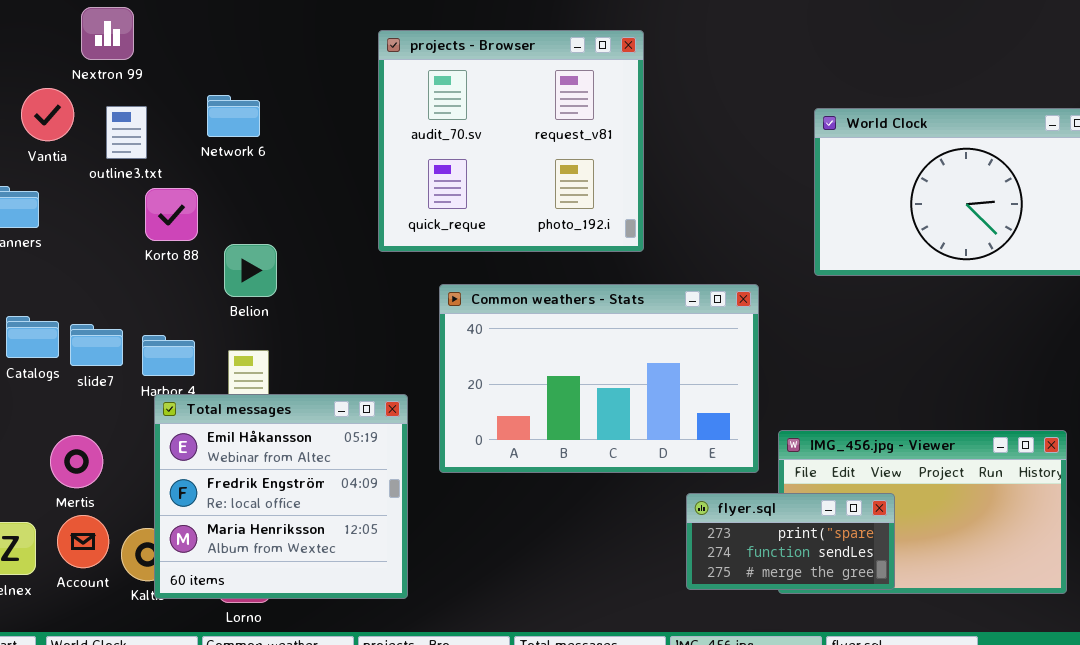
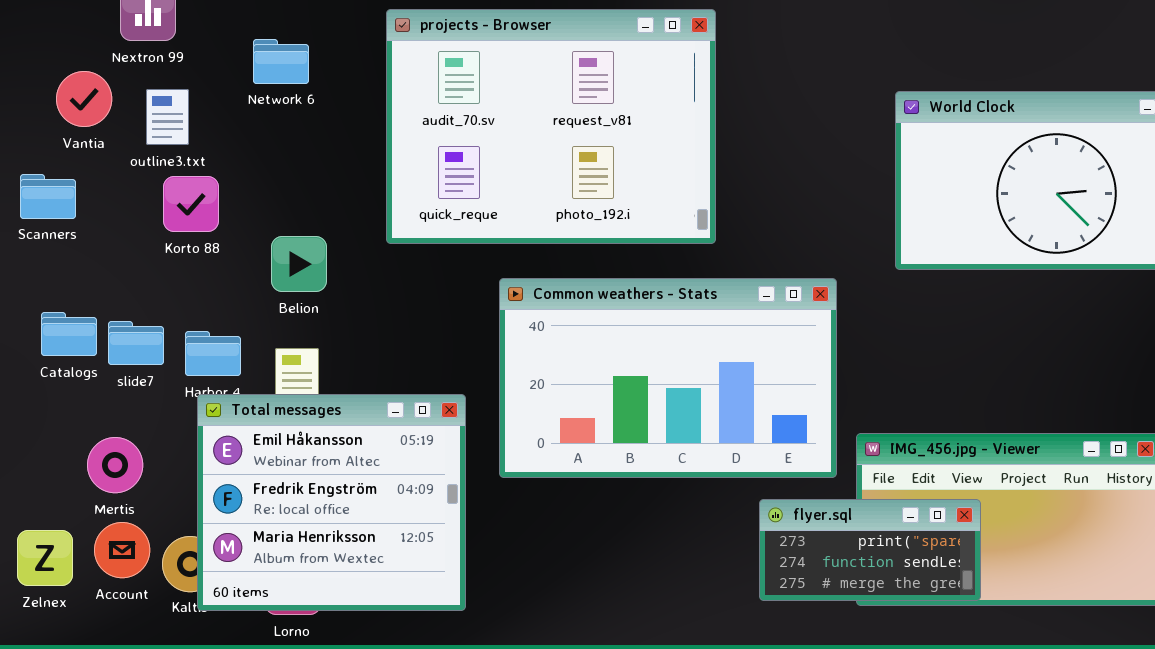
projects - Browser: [378,30,644,252] -> [386,9,716,244], resized
Network 6: [207,95,260,137] -> [253,39,309,84], moved
Korto 88: [145,188,198,241] -> [163,176,219,232], moved

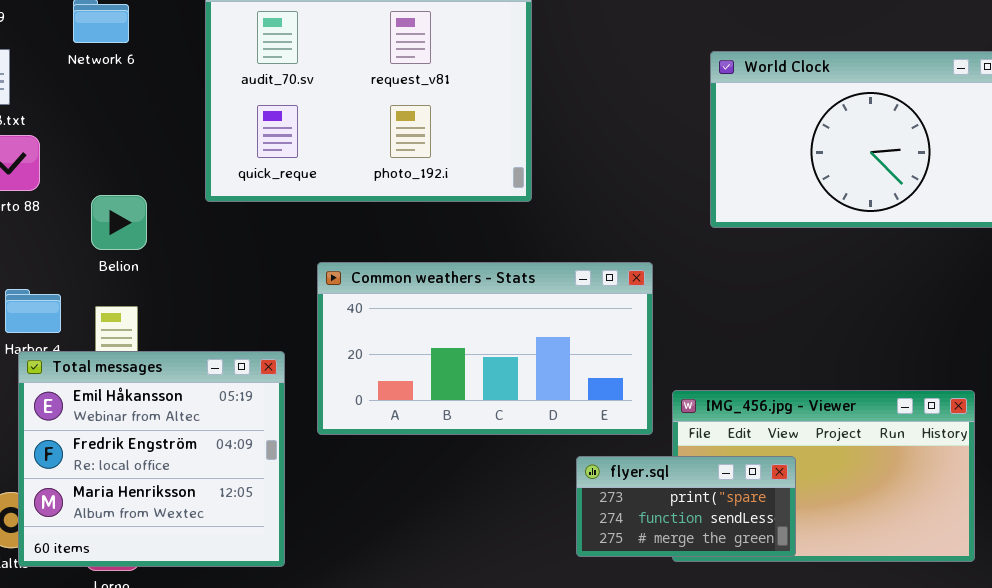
Common weathers - Stats: [499,278,837,478] -> [317,262,653,435], resized

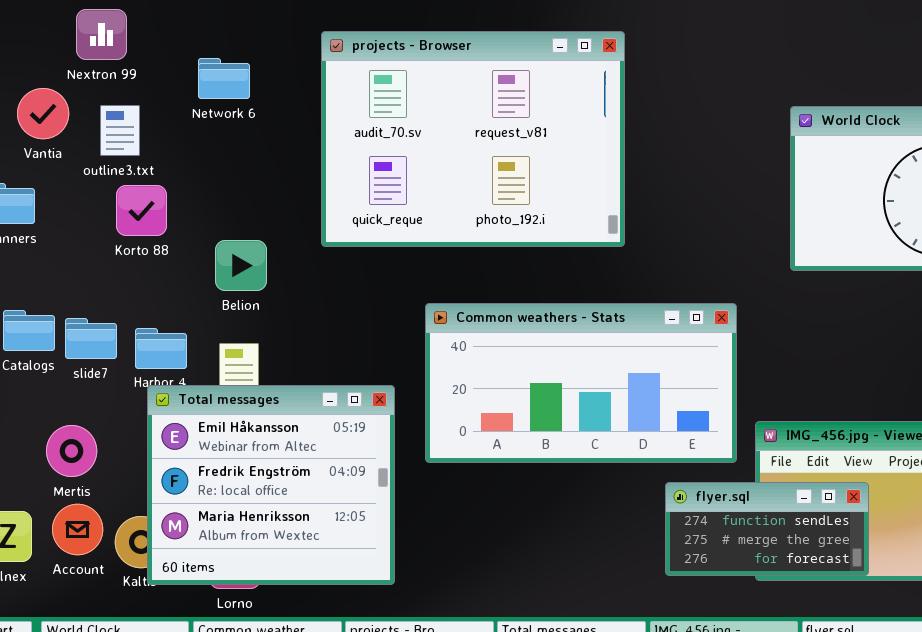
flyer.sql: [576,456,796,557] -> [665,482,869,576], scrolled down 1 row

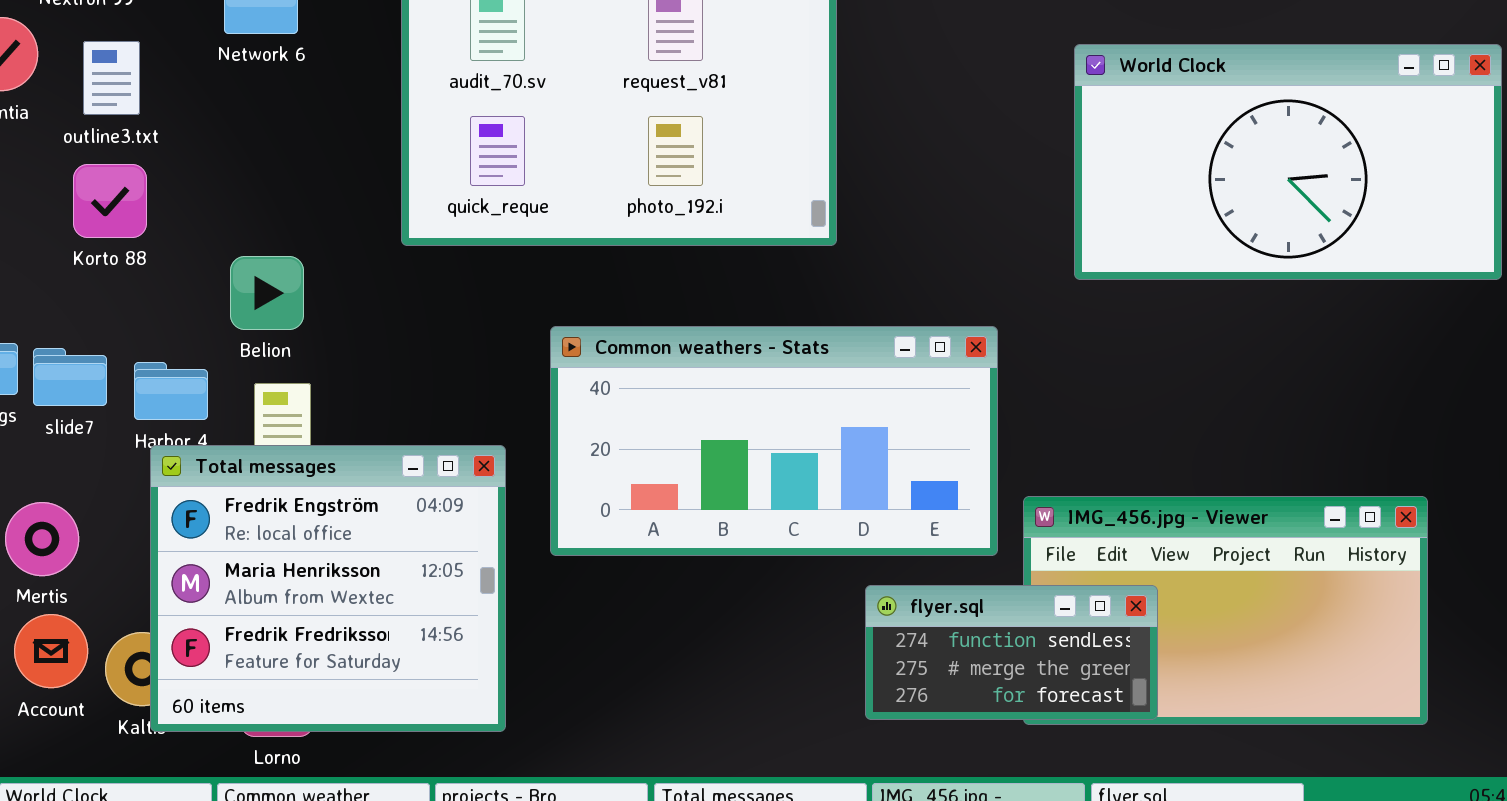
Korto 88: [116,185,167,236] -> [73,164,147,238], moved
Belion: [215,240,267,291] -> [230,256,304,330], moved
Total messages: [147,385,395,585] -> [150,445,506,732], scrolled down 1 row
flyer.sql: [665,482,869,576] -> [865,585,1158,720], moved

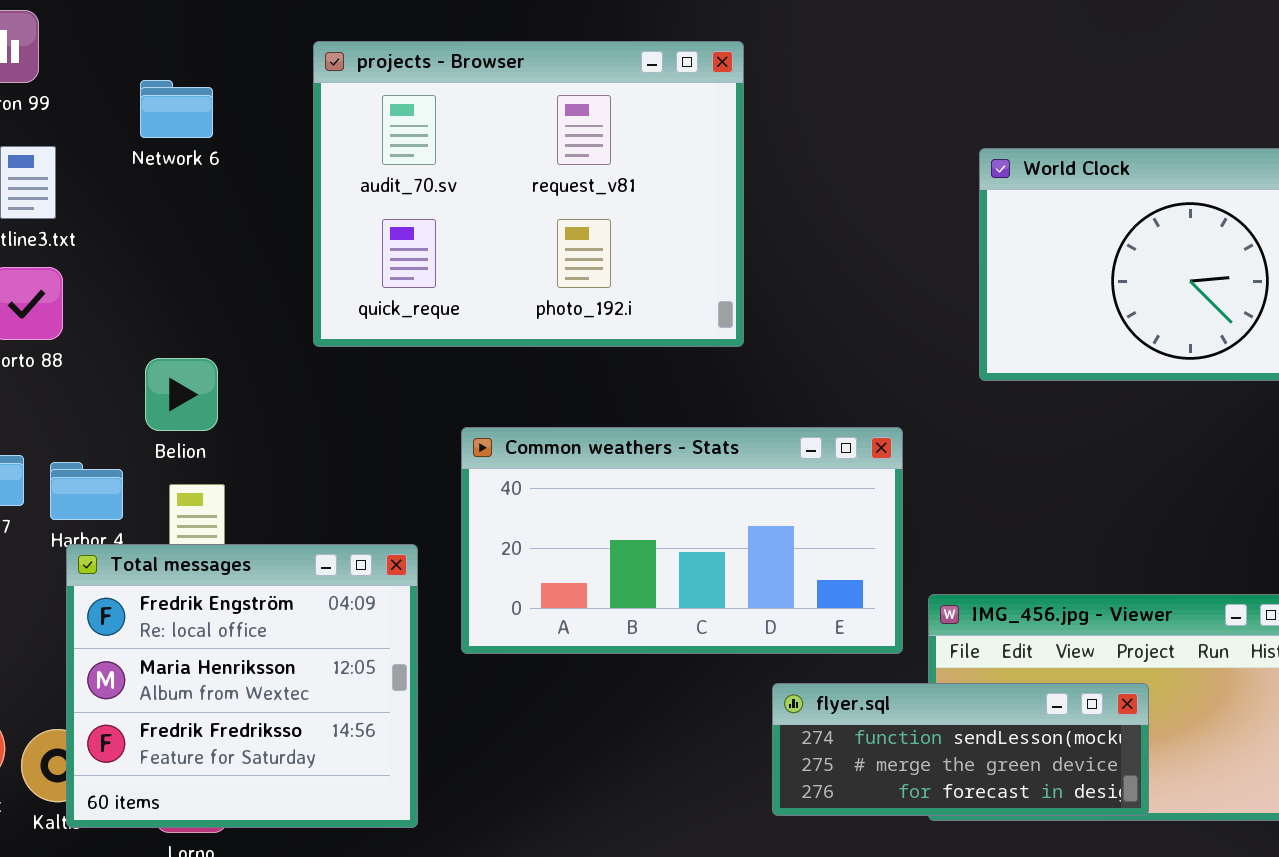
flyer.sql: [865,585,1158,720] -> [772,683,1149,816], resized

